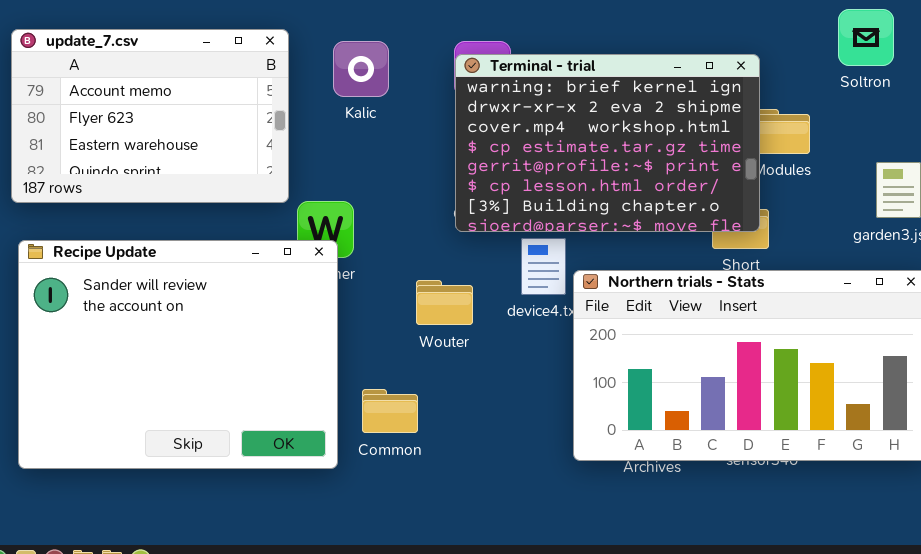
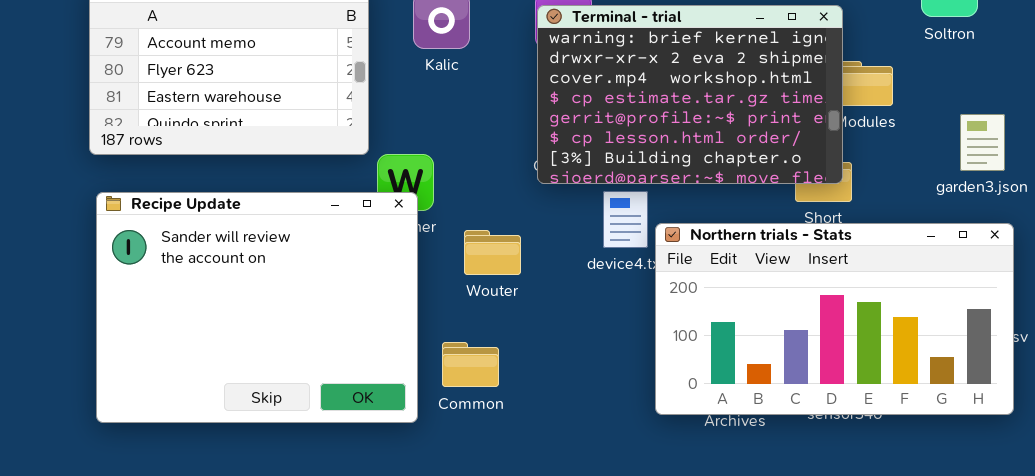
Wouter: [416,280,473,325] -> [464,230,521,275], moved

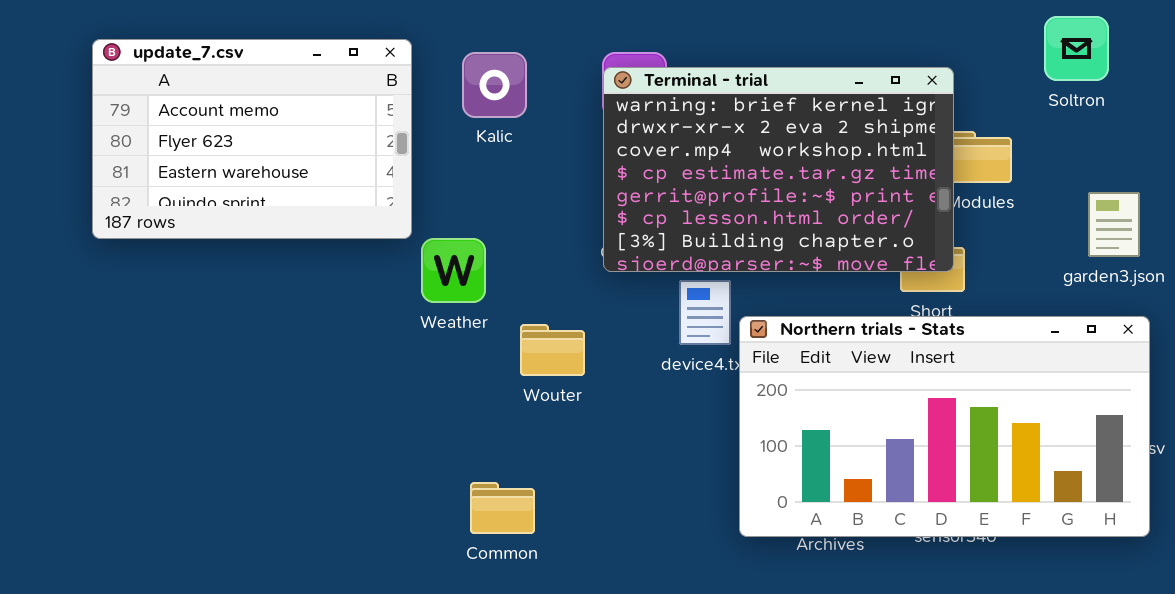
Recipe Update: [96,192,418,423] -> none, closed
Common: [442,342,499,387] -> [470,482,535,534], moved

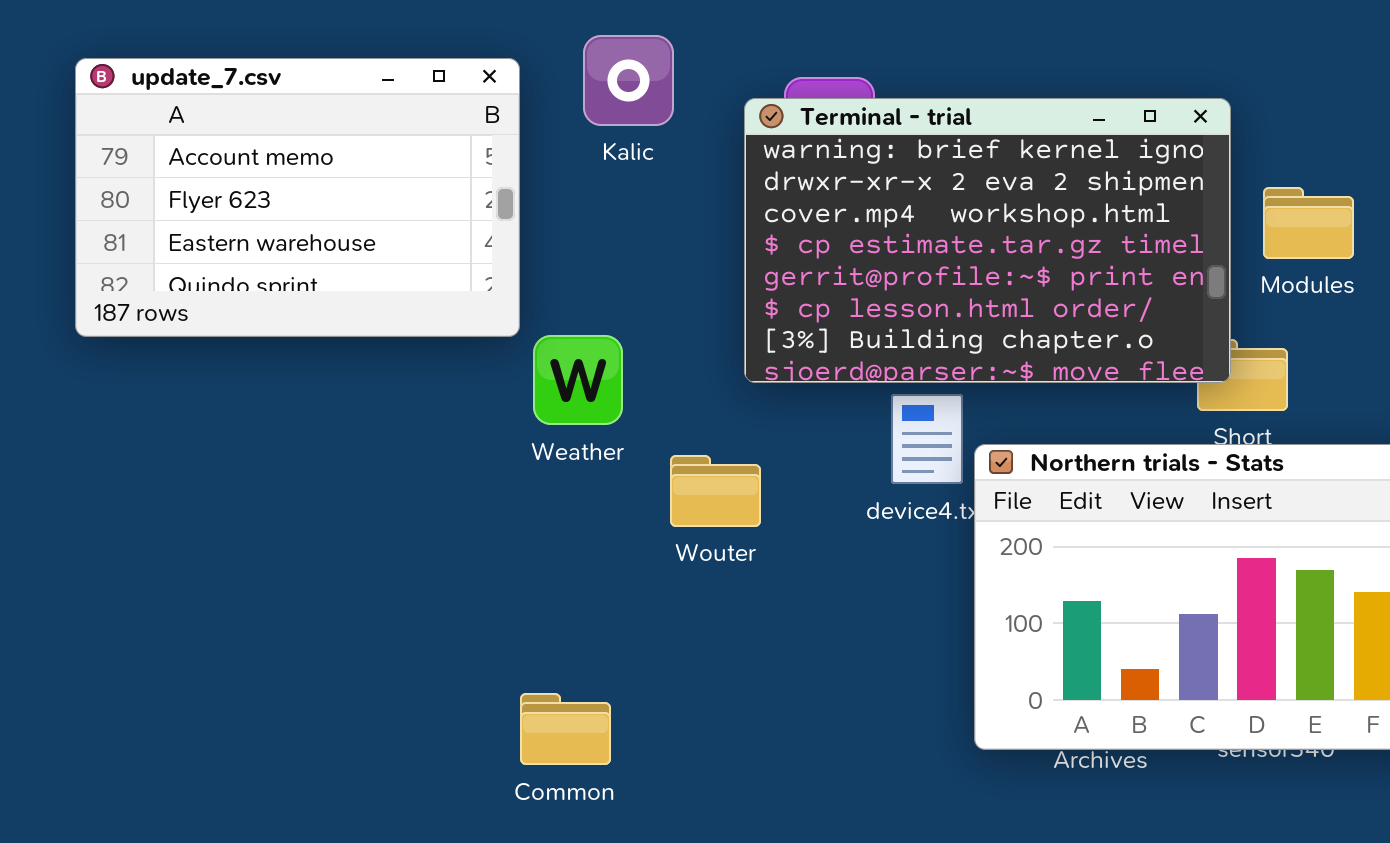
Kalic: [462,52,527,118] -> [583,35,674,126], moved
Terminal - trial: [603,67,954,272] -> [744,98,1231,383], moved
Common: [470,482,535,534] -> [520,693,611,765], moved

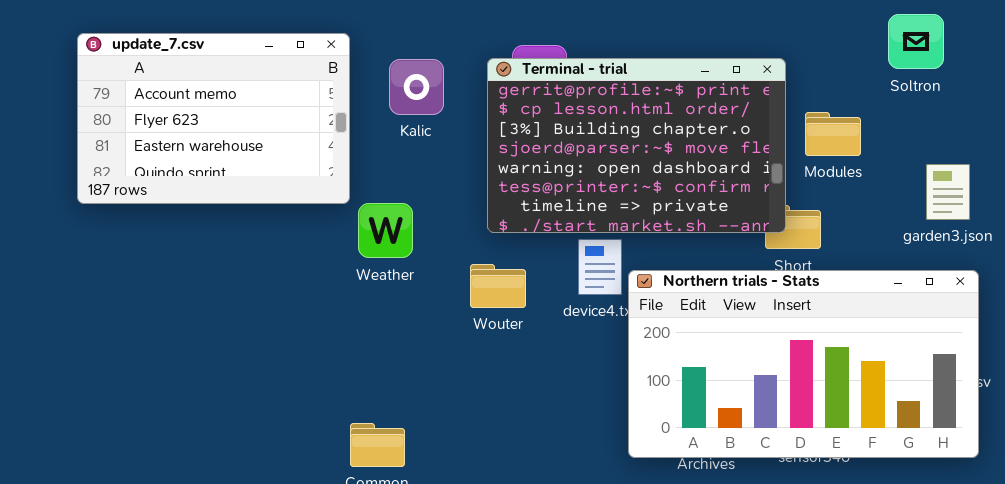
Kalic: [583,35,674,126] -> [389,59,444,115], moved
Terminal - trial: [744,98,1231,383] -> [487,58,786,233], scrolled down 4 rows
Wouter: [670,455,761,527] -> [470,264,526,308], moved

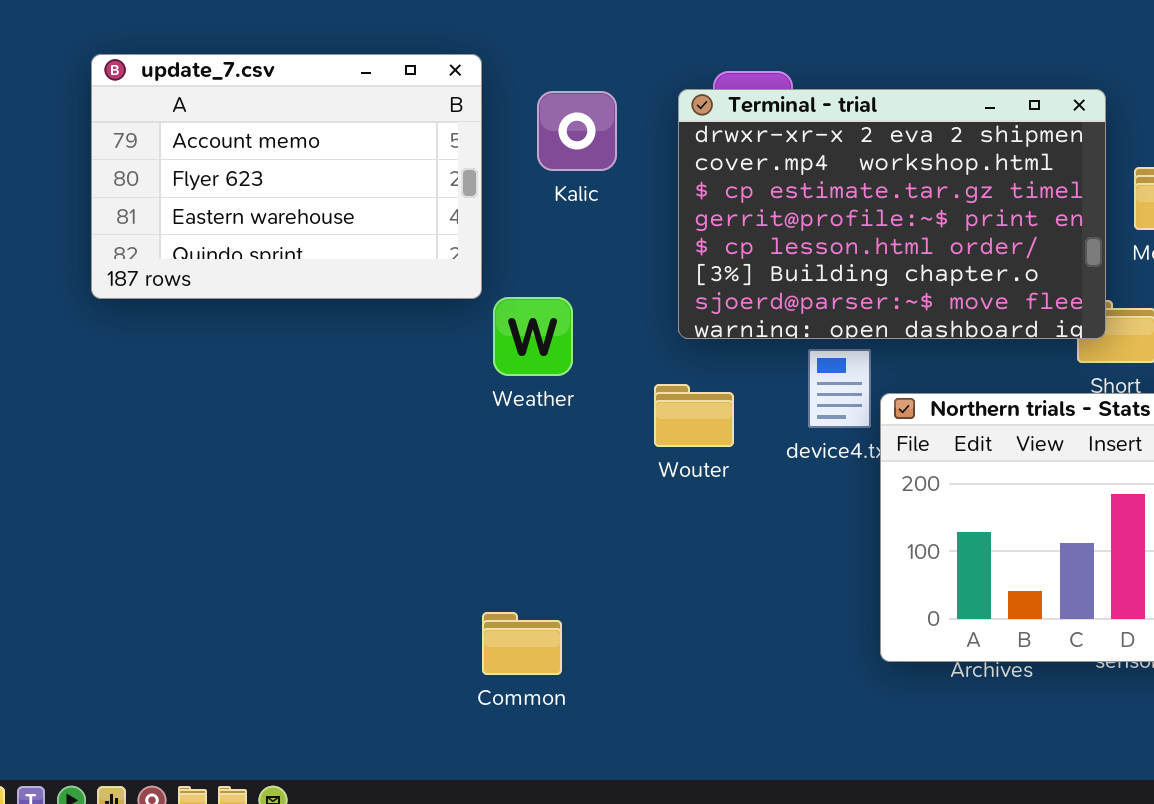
Terminal - trial: [487,58,786,233] -> [678,89,1106,339], scrolled up 3 rows

